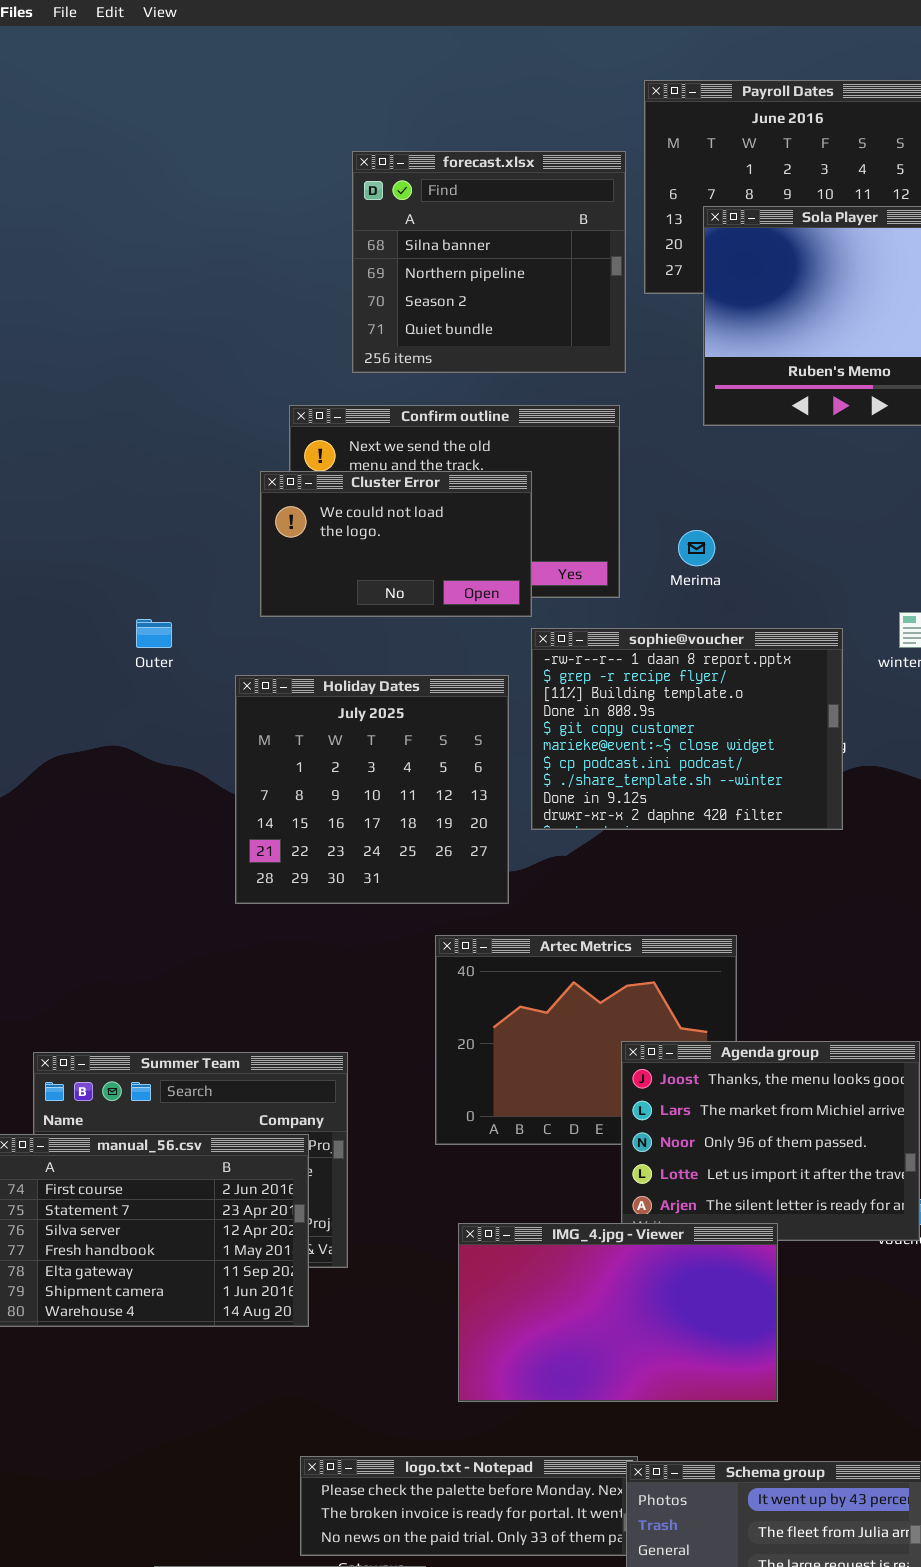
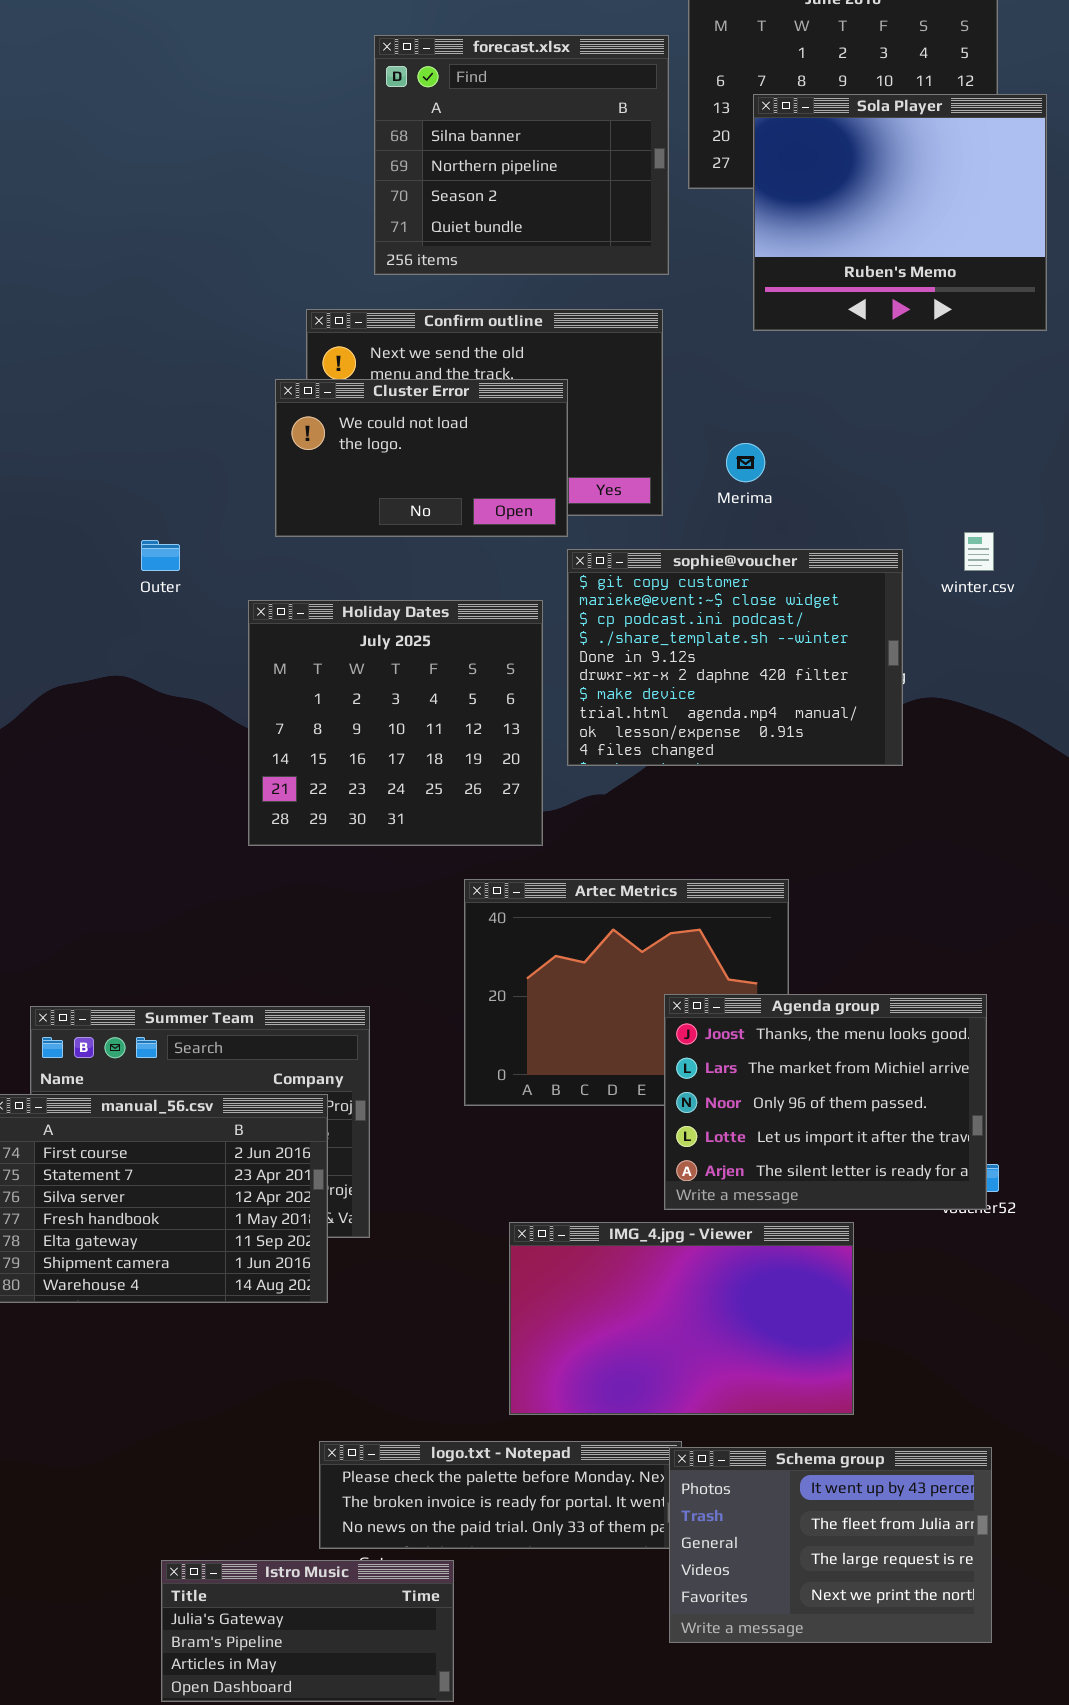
sophie@voucher: [531,628,843,830] -> [567,549,903,766], scrolled down 4 rows
IMG_4.jpg - Viewer: [458,1223,778,1402] -> [509,1222,854,1415], moved

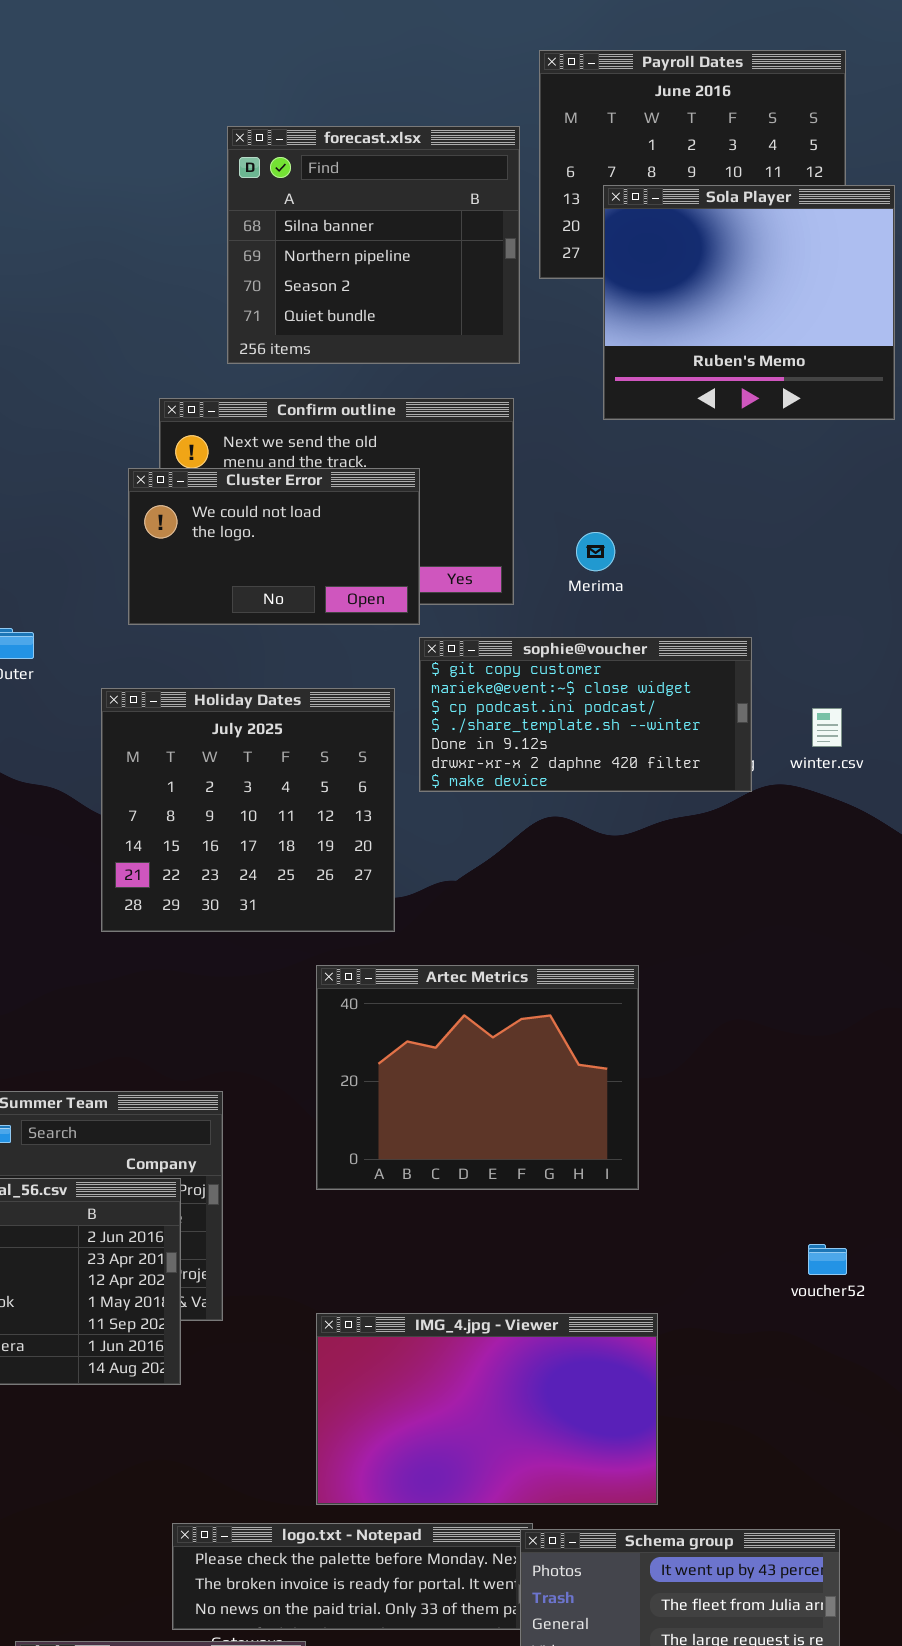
winter.csv: [964,532,994,571] -> [812,708,842,747], moved
sophie@voucher: [567,549,903,766] -> [419,637,752,792], resized
Agenda group: [664,994,987,1210] -> none, closed
IMG_4.jpg - Viewer: [509,1222,854,1415] -> [316,1313,658,1505], moved

